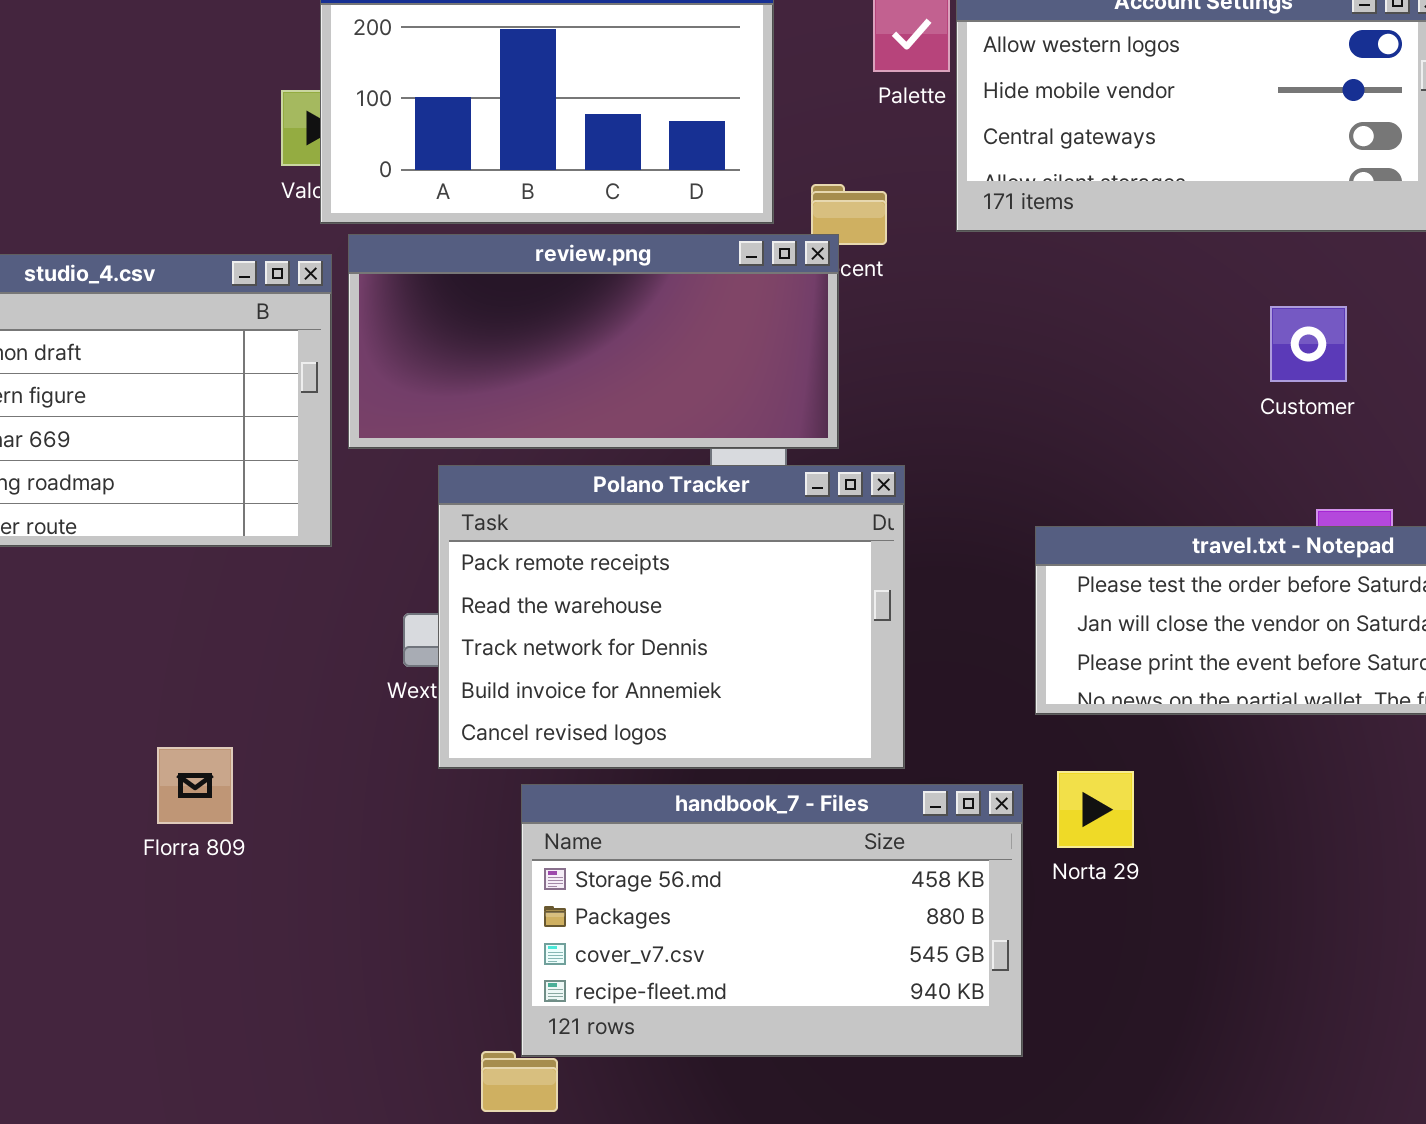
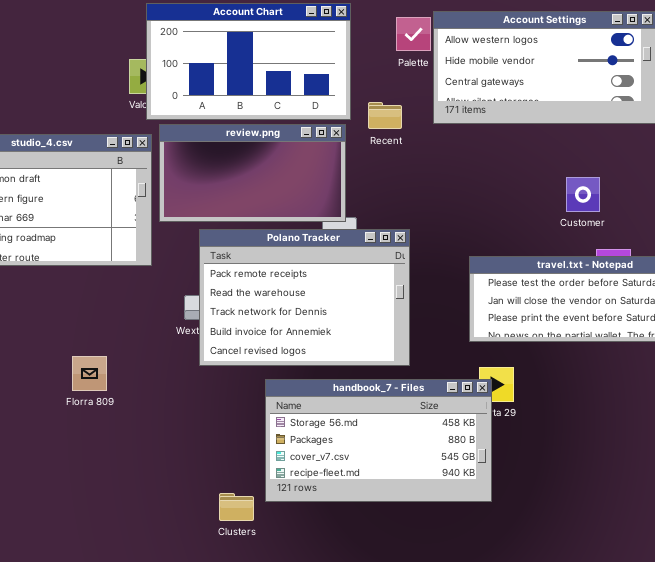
review.png: [348,234,839,449] -> [159,124,346,222], resized
Customer: [1270,306,1347,382] -> [566,177,600,212], moved
handbook_7 - Files: [521,784,1023,1057] -> [265,379,492,502], moved

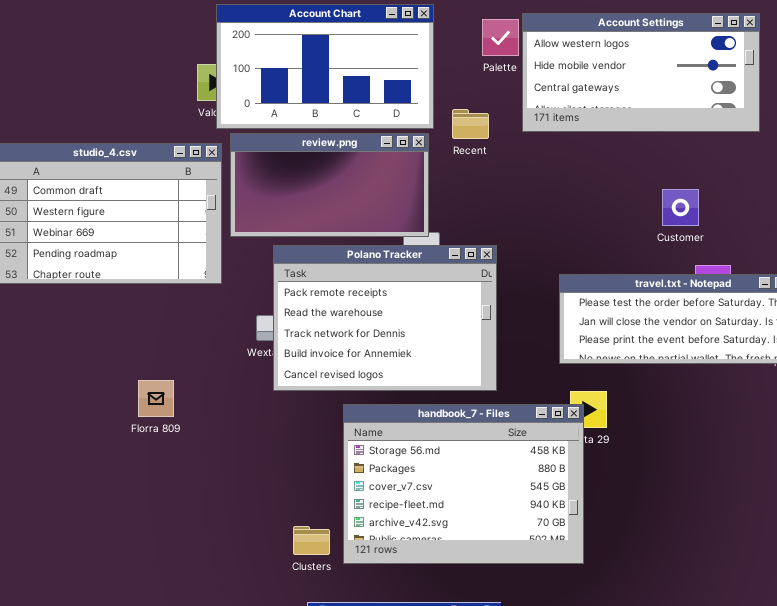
handbook_7 - Files: [265,379,492,502] -> [343,404,584,564], resized

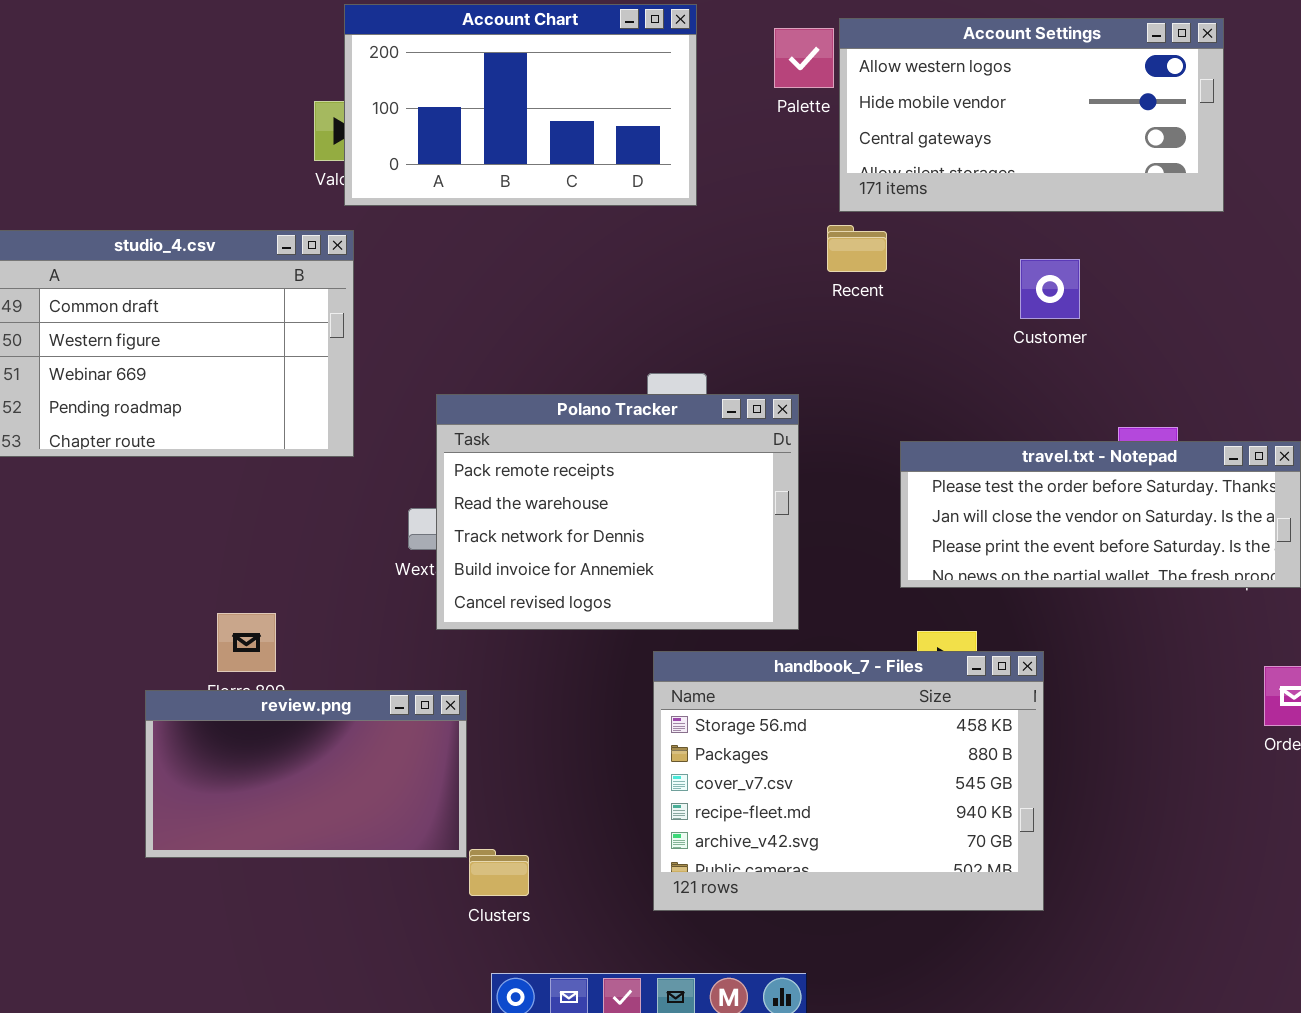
Recent: [452,109,489,139] -> [827,225,887,272], moved
review.png: [230,133,429,237] -> [145,690,467,858], moved
Customer: [662,189,699,226] -> [1020,259,1080,319], moved
handbook_7 - Files: [343,404,584,564] -> [653,651,1044,911], moved

